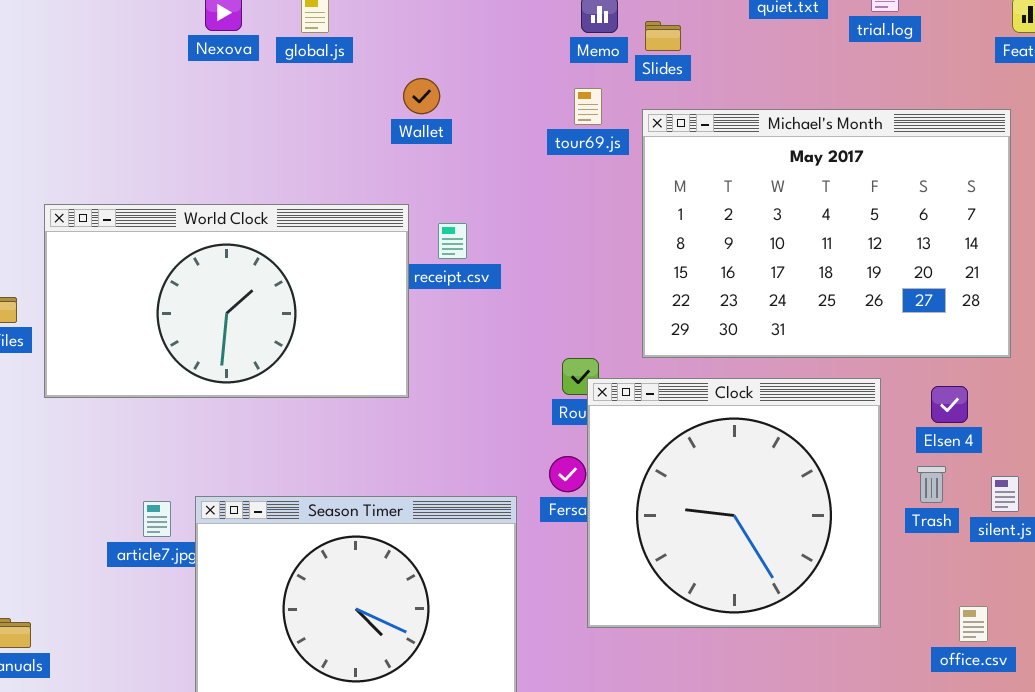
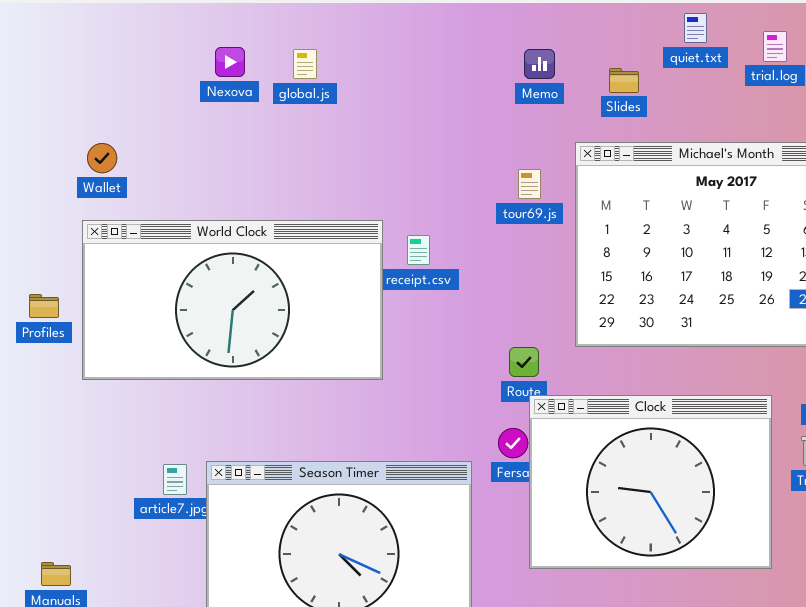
Slides: [645,21,681,51] -> [609,68,639,93], moved
Wallet: [403,78,440,114] -> [87,143,117,173], moved
tour69.js: [574,88,602,125] -> [518,169,541,199], moved
Clock: [587,378,881,628] -> [529,395,772,569], resized

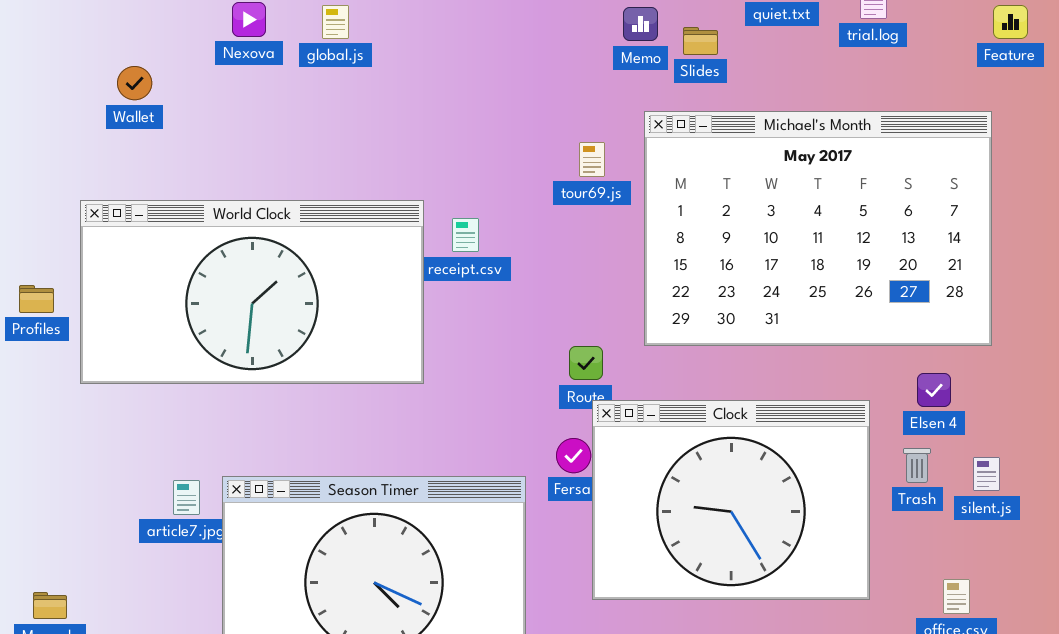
Memo: [524,49,555,79] -> [623,7,658,41], moved
Wallet: [87,143,117,173] -> [117,66,152,100], moved

